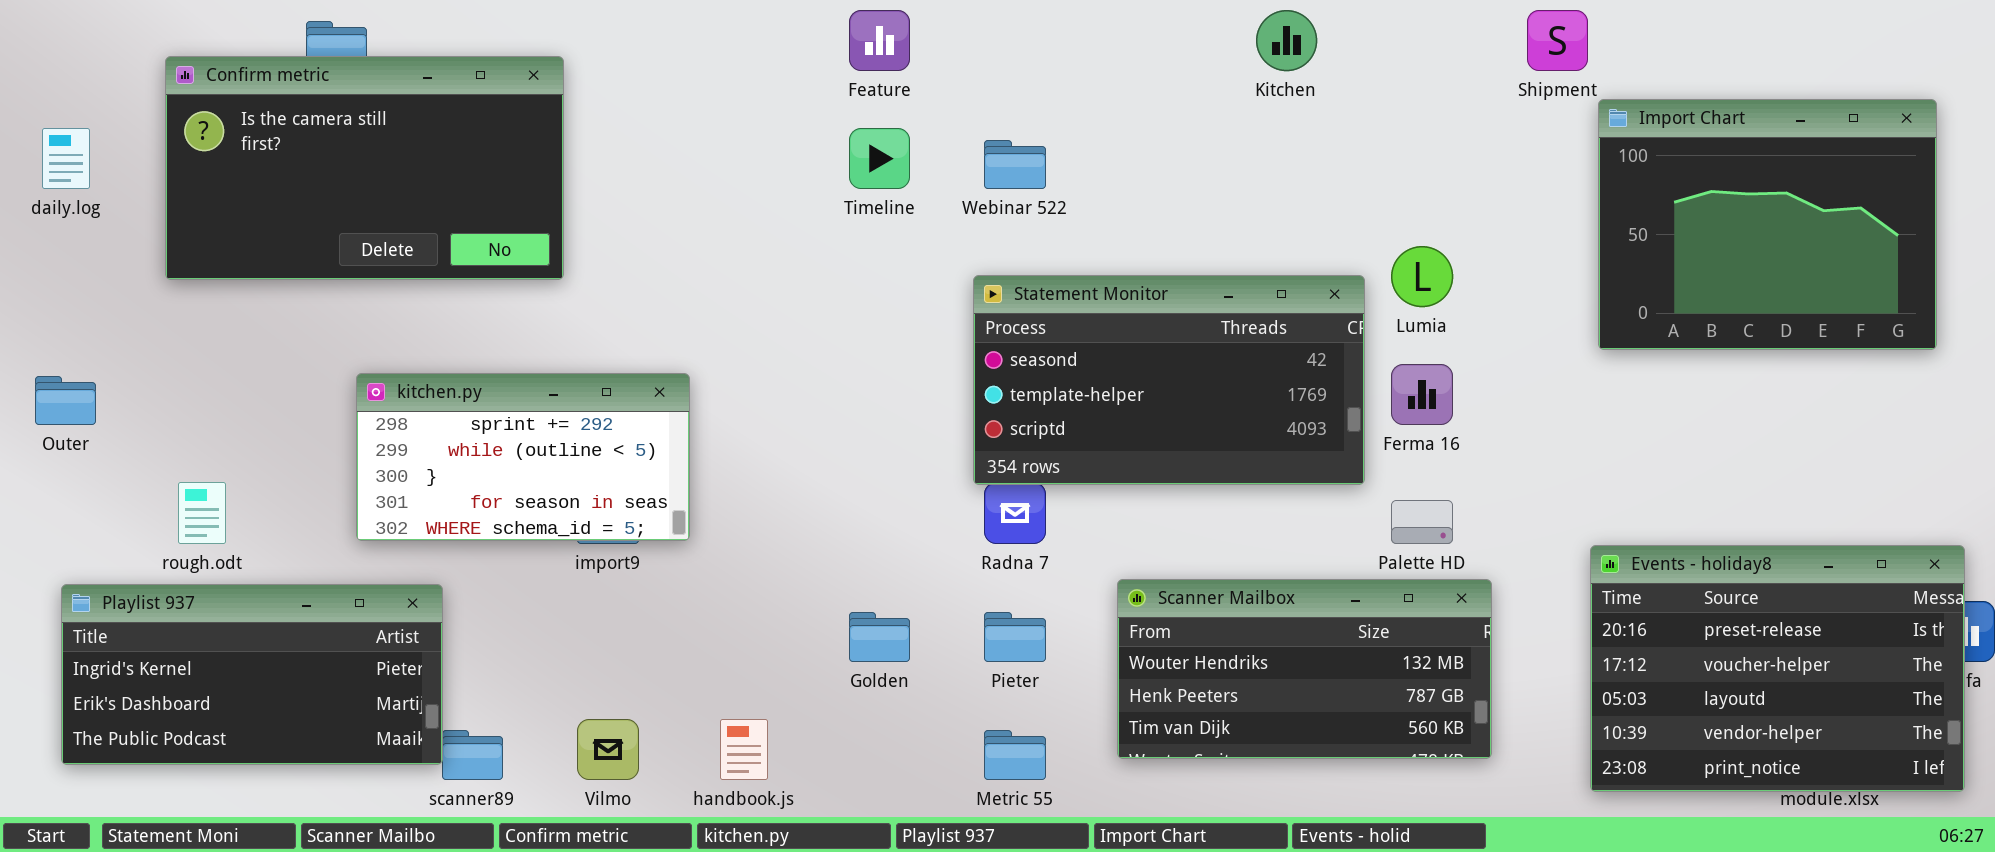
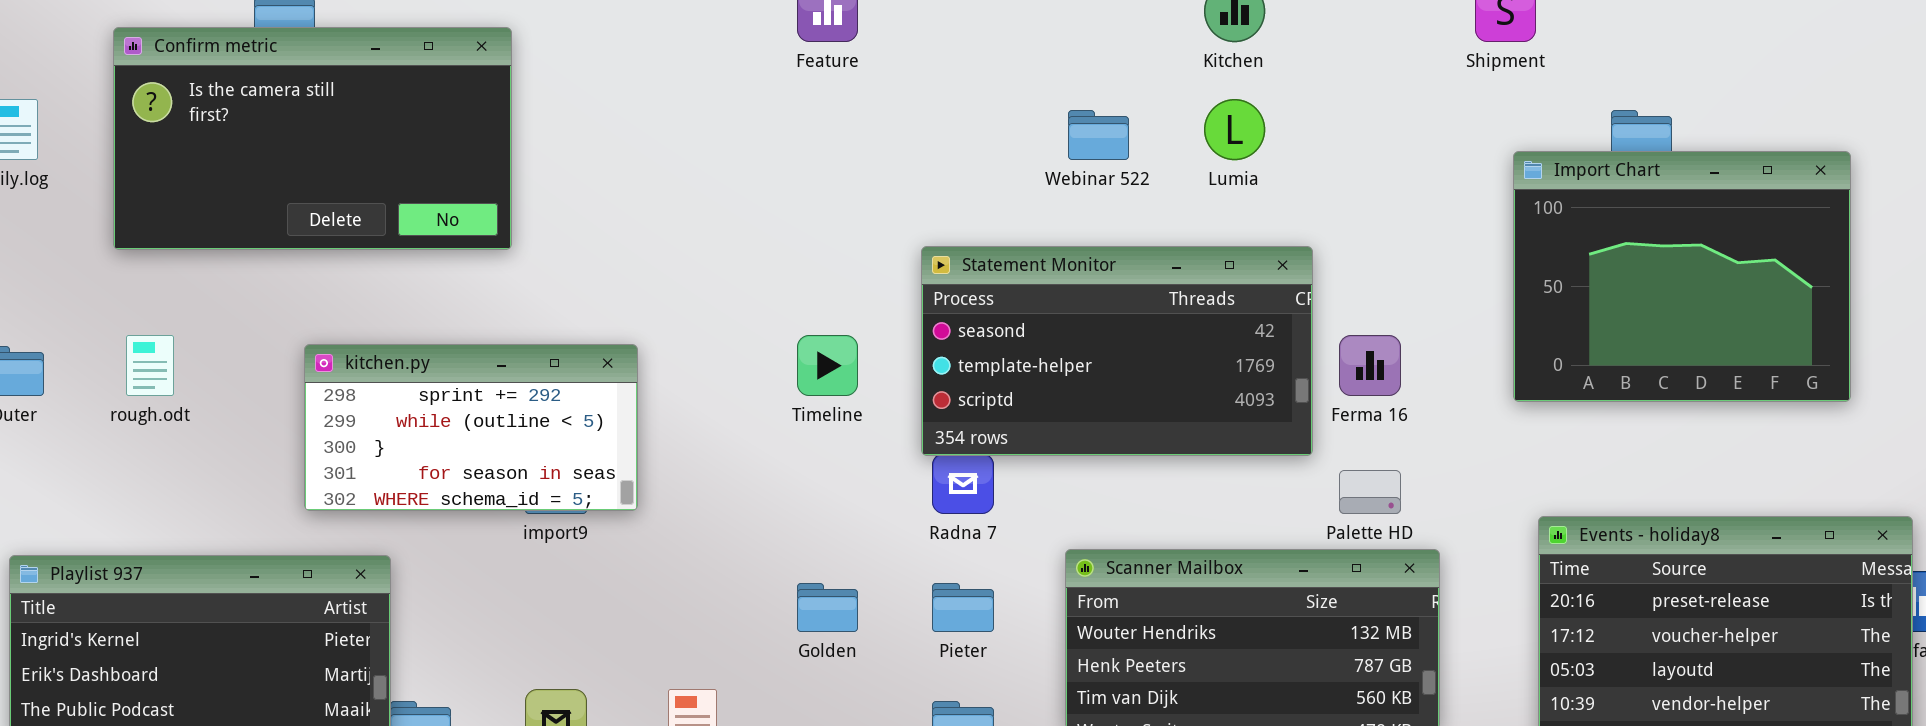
Import Chart: [1598,99,1937,350] -> [1513,151,1851,402], moved
Timeline: [849,128,910,189] -> [797,335,858,396], moved
Webinar 522: [984,140,1046,189] -> [1068,110,1129,160], moved
Lumia: [1391,246,1453,307] -> [1204,99,1265,160], moved
rough.odt: [178,482,226,544] -> [126,335,174,396], moved

